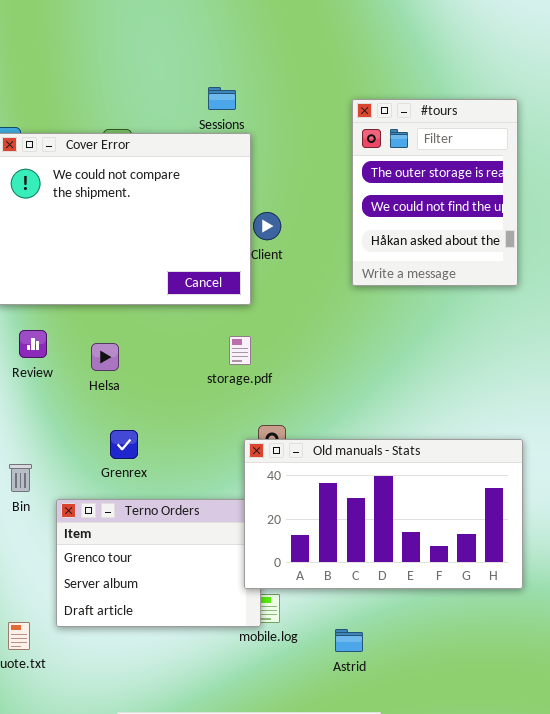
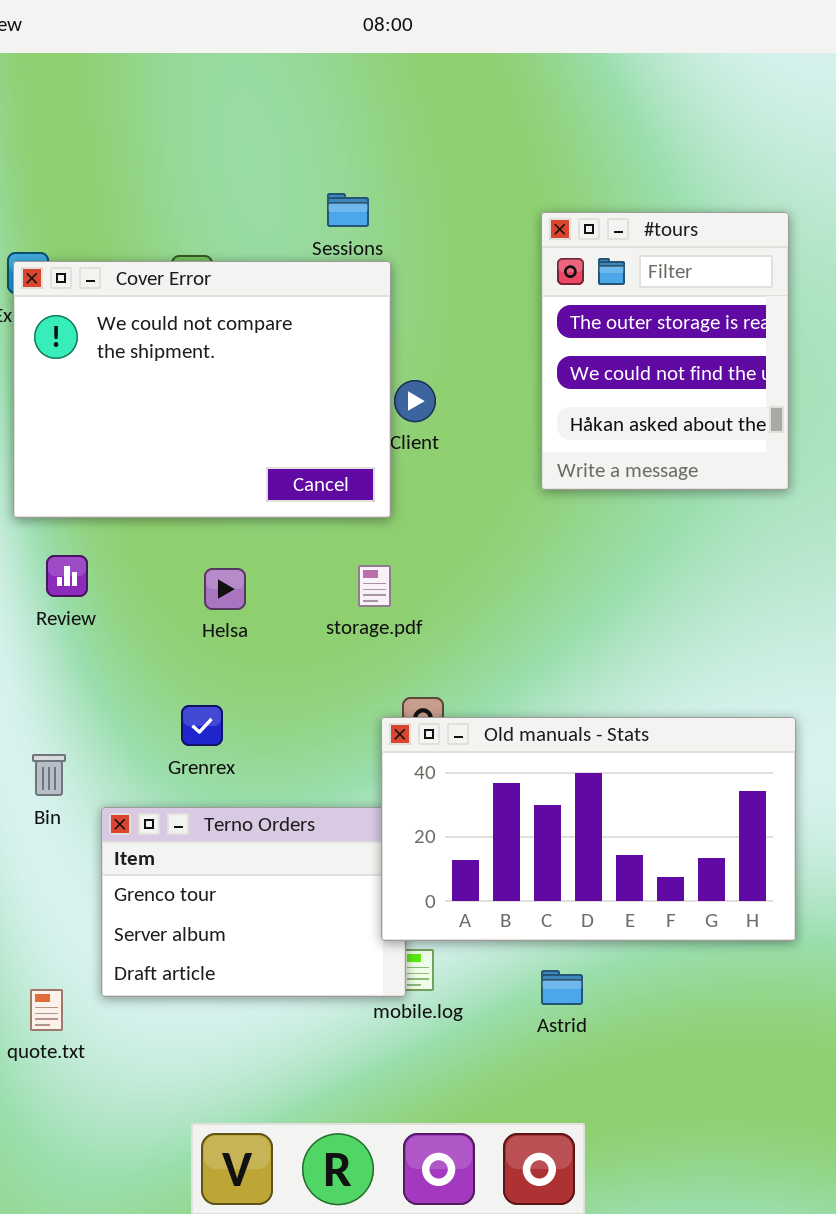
Helsa: [91,343,119,371] -> [204,568,246,610], moved
Astrid: [335,629,363,652] -> [541,970,583,1005], moved

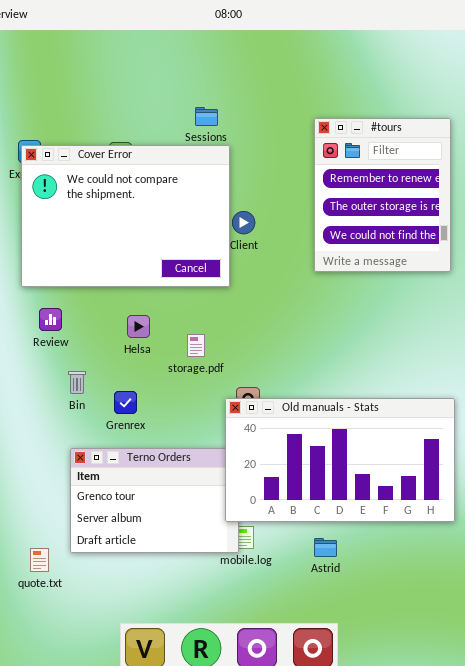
#tours: [541,212,789,490] -> [314,118,451,272], scrolled up 1 row
storage.pdf: [358,565,391,607] -> [187,334,205,357], moved
Bin: [32,754,66,796] -> [68,371,86,394], moved

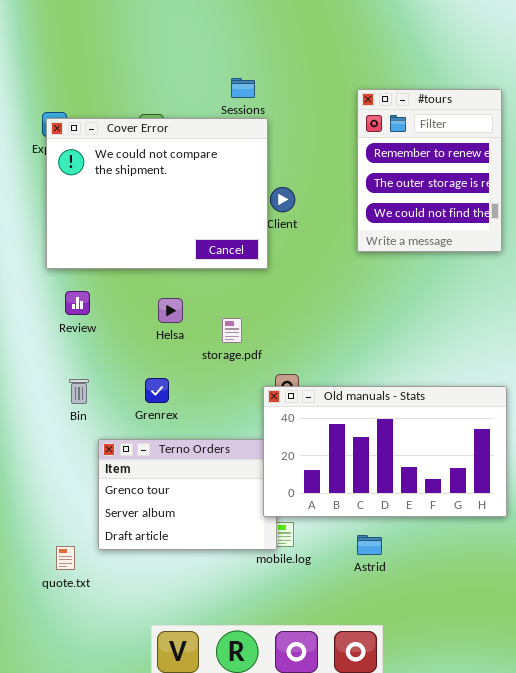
Bin: [68,371,86,394] -> [69,379,89,404], moved

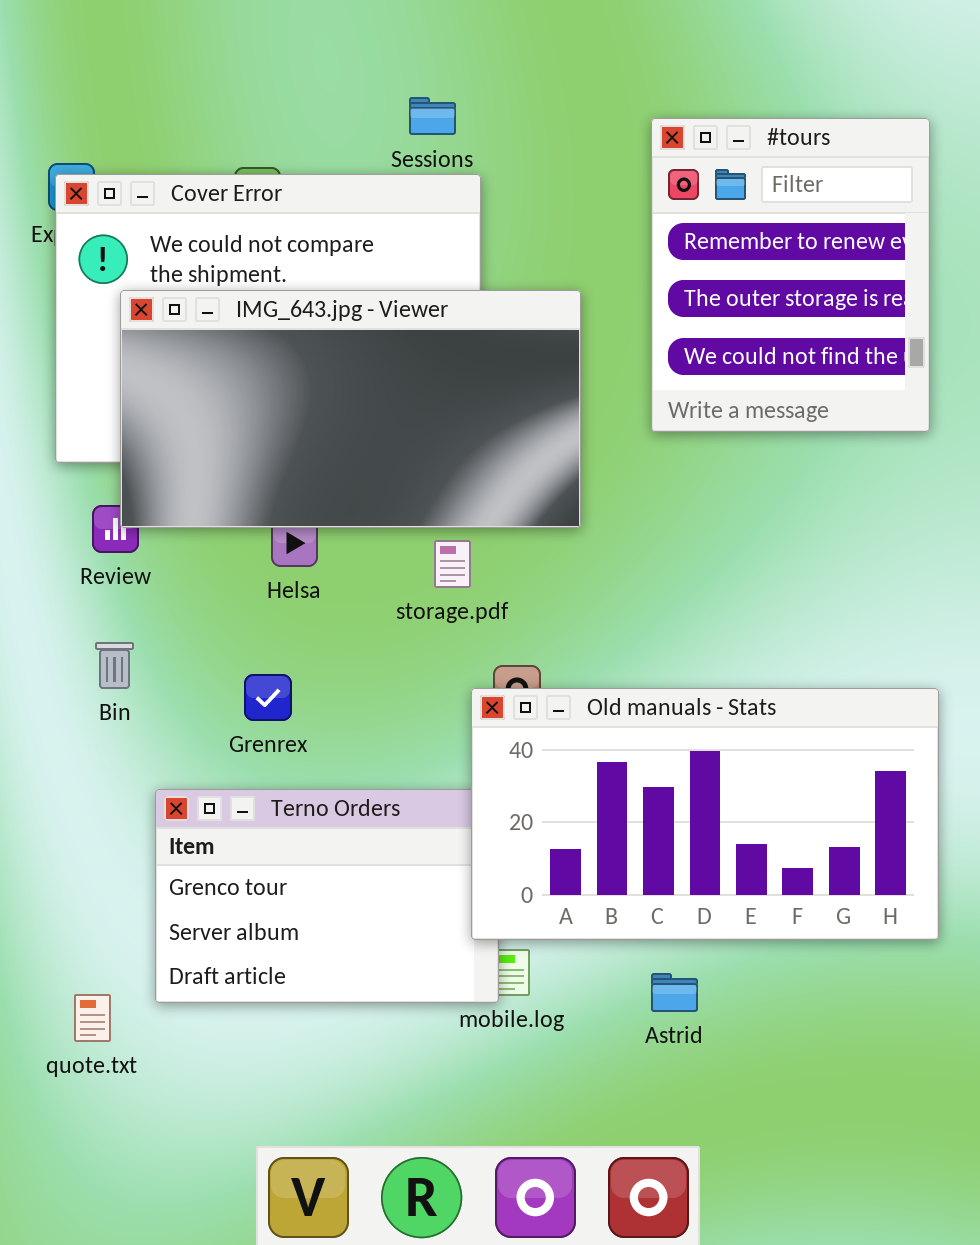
IMG_643.jpg - Viewer: none -> [120,290,581,528], opened
storage.pdf: [222,318,242,343] -> [434,540,471,588], moved
Bin: [69,379,89,404] -> [95,642,134,689], moved

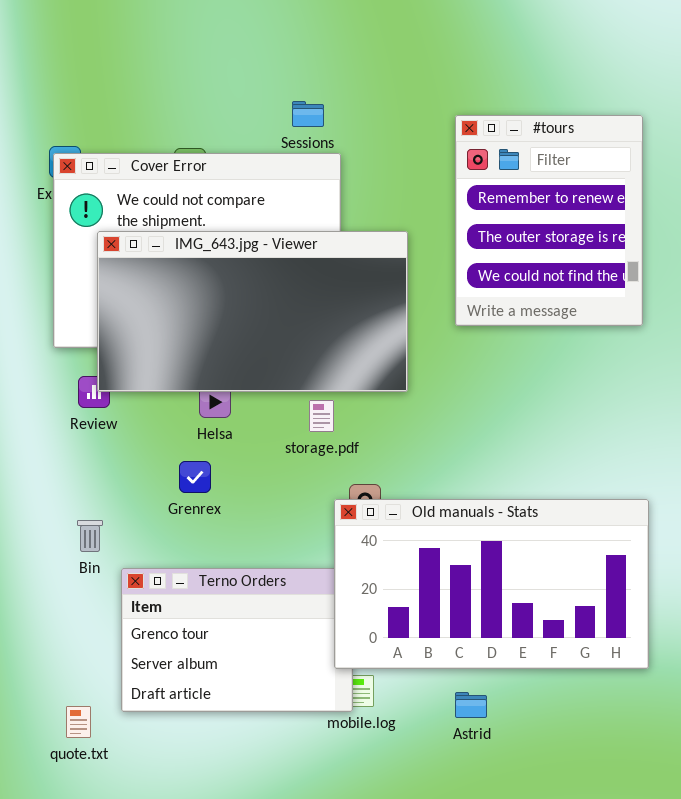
Bin: [95,642,134,689] -> [77,520,103,552], moved
Grenrex: [244,674,292,721] -> [179,461,211,493], moved

